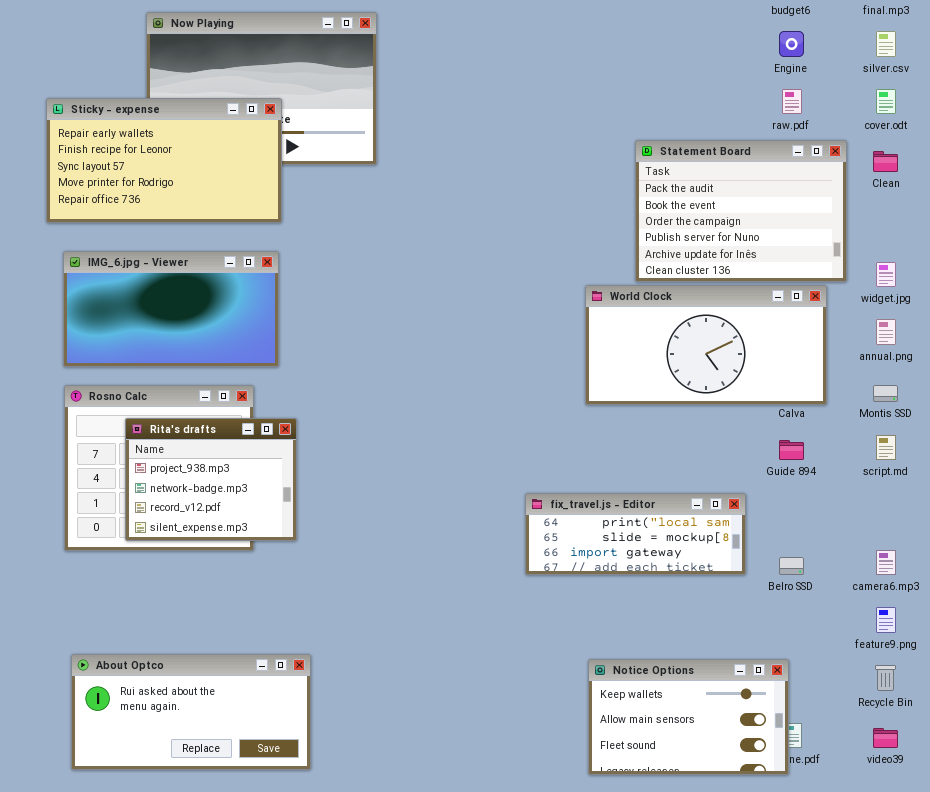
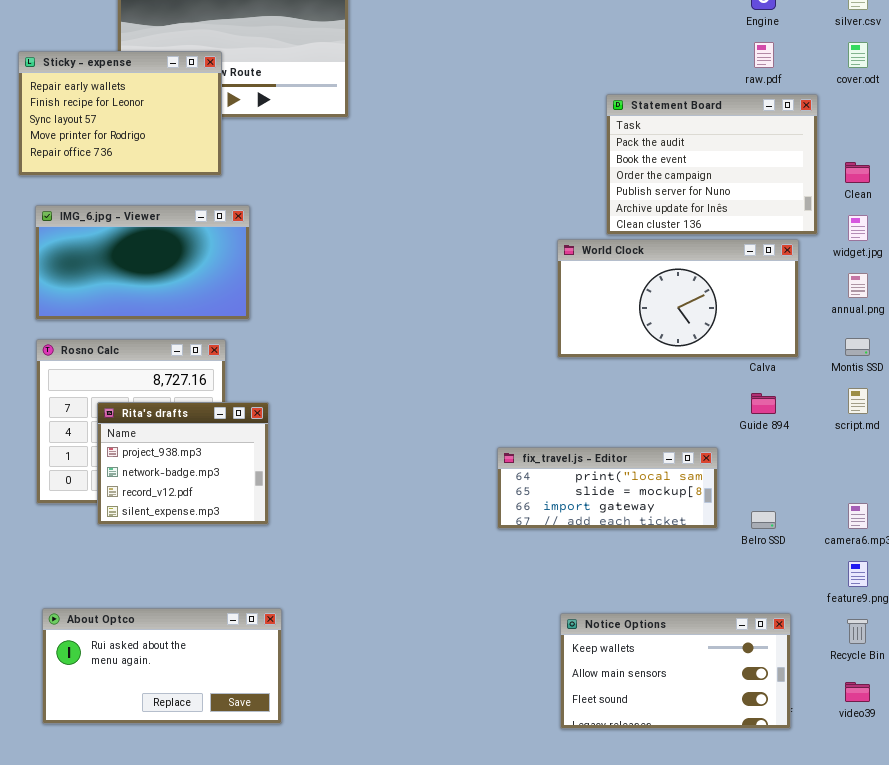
Sticky - expense: [46,98,282,223] -> [18,51,222,176], resized
Clean: [873,151,898,172] -> [845,162,870,183], moved
Rita's drafts: [125,418,297,541] -> [97,402,269,525], moved
Notice Options: [588,659,789,775] -> [560,613,791,729], resized

